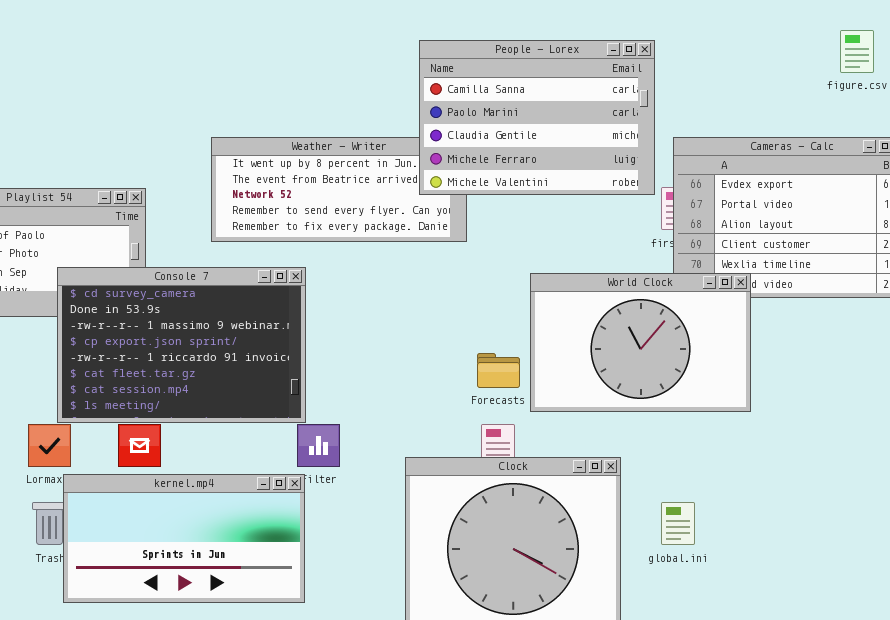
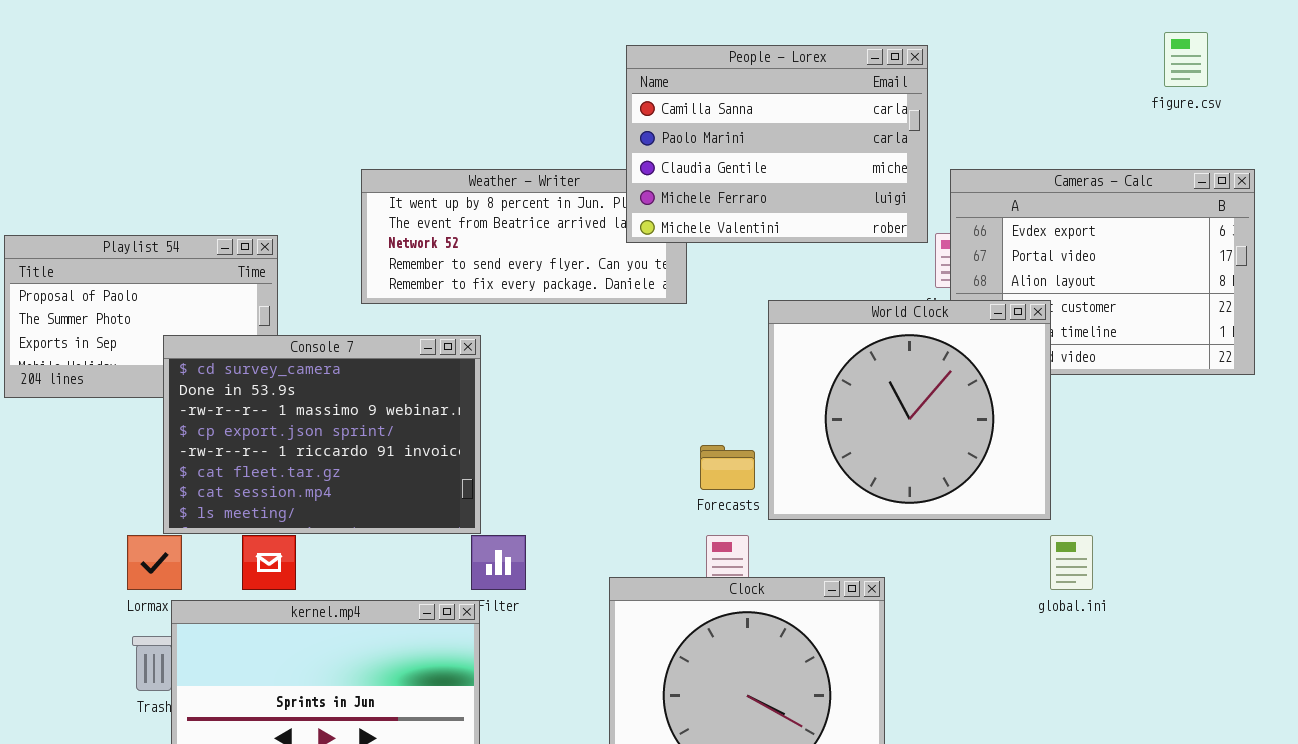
World Clock: [530,273,751,412] -> [768,300,1051,520], resized
global.ini: [661,502,695,545] -> [1050,535,1093,590], moved

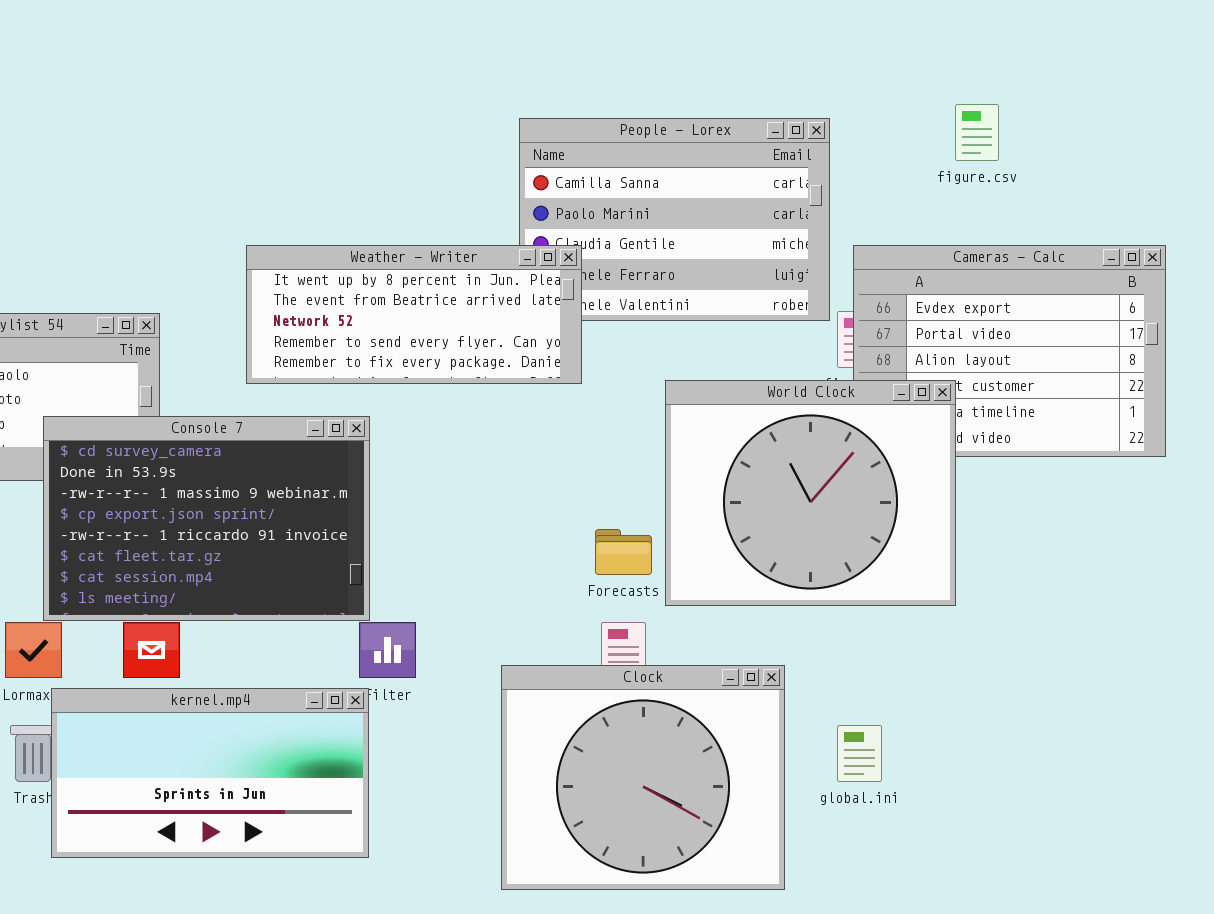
figure.csv: [1164,32,1208,87] -> [955,104,999,161], moved
Weather - Writer: [361,169,687,304] -> [246,245,582,384], raised
global.ini: [1050,535,1093,590] -> [837,725,882,782], moved

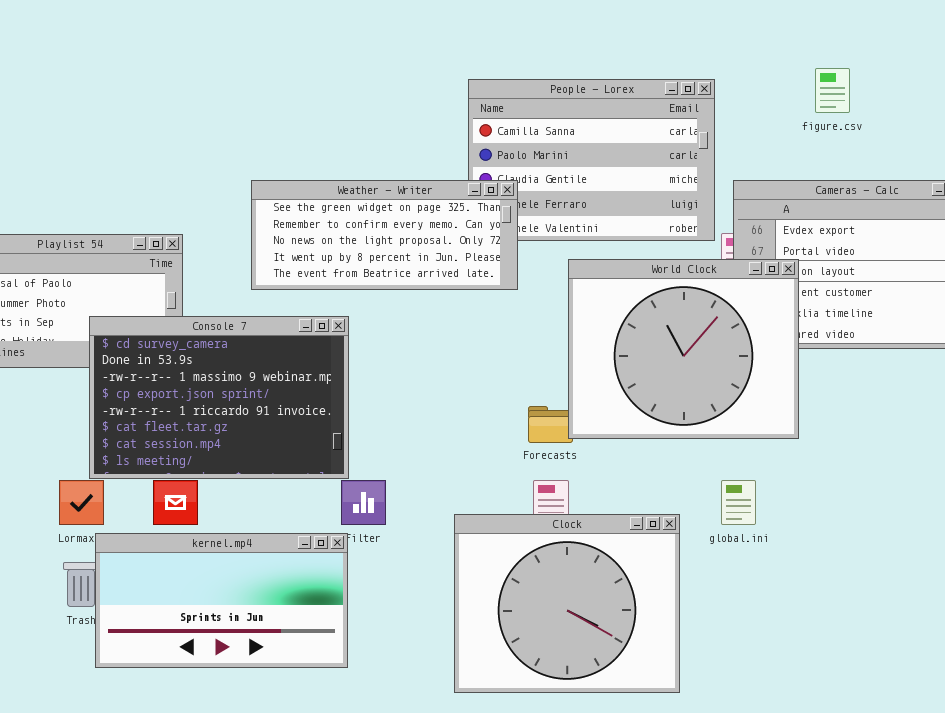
Weather - Writer: [246,245,582,384] -> [251,180,518,290], scrolled up 3 rows
World Clock: [665,380,956,606] -> [568,259,799,439], moved
global.ini: [837,725,882,782] -> [721,480,756,525], moved

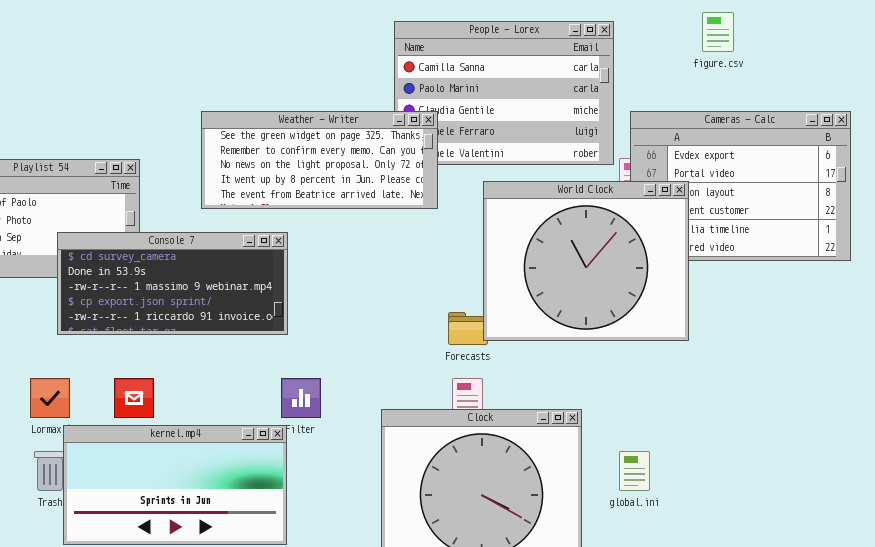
Console 7: [89,316,349,479] -> [57,232,288,335], resized
global.ini: [721,480,756,525] -> [619,451,650,491], moved

